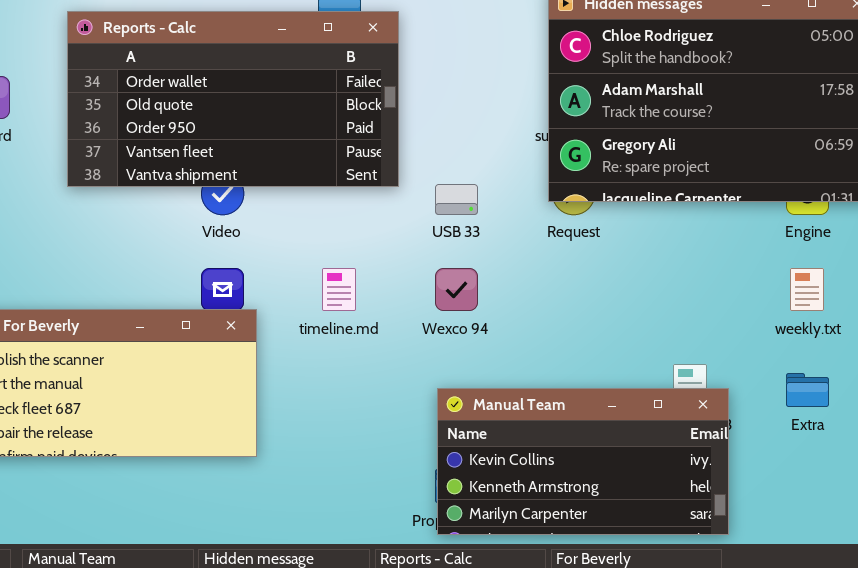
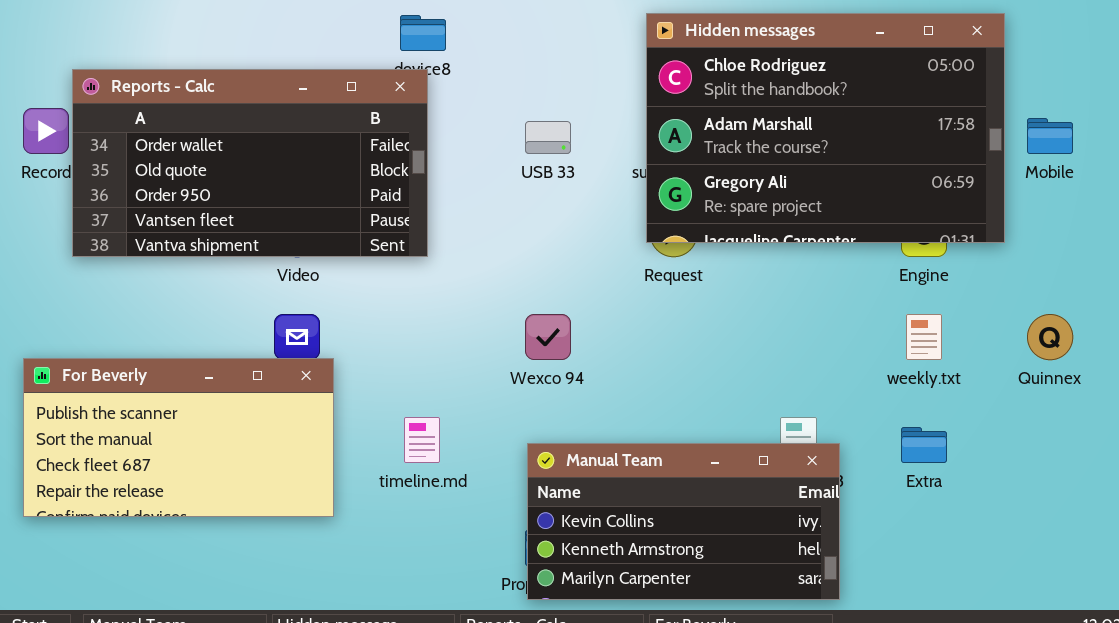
Reports - Calc: [67,11,399,187] -> [72,69,428,257], moved
USB 33: [435,184,478,215] -> [525,121,571,154], moved
timeline.md: [322,268,356,311] -> [404,417,440,463], moved

